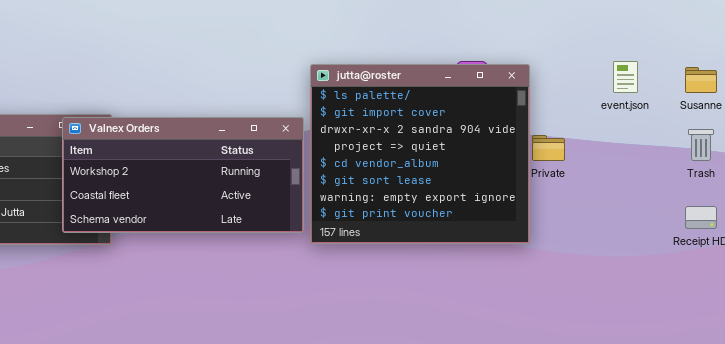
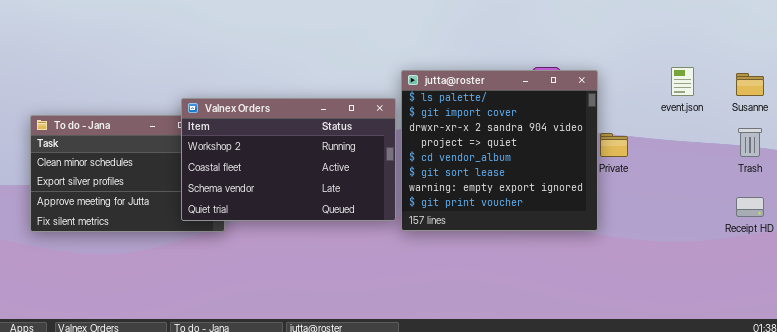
Valnex Orders: [62,117,304,233] -> [181,98,396,221], resized

